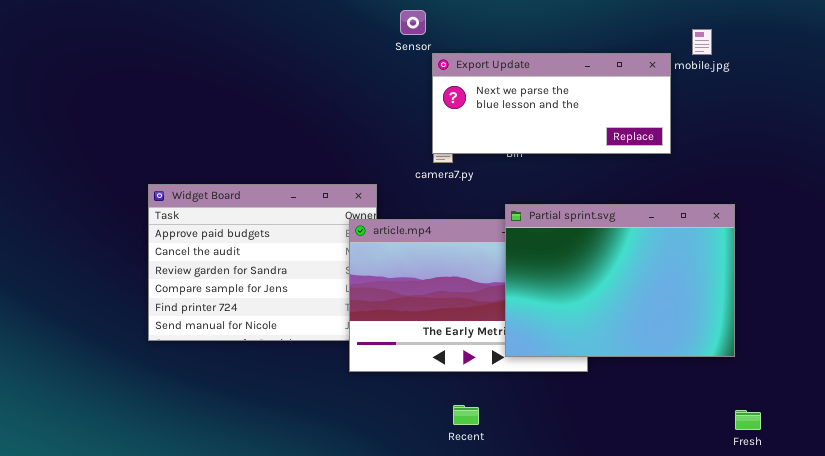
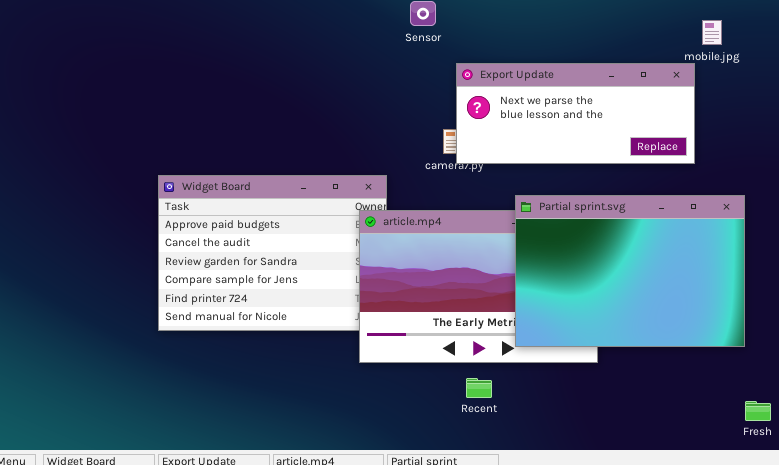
Export Update: [432,53,671,154] -> [456,63,695,164], moved
Recent: [453,405,479,425] -> [466,378,492,398], moved

